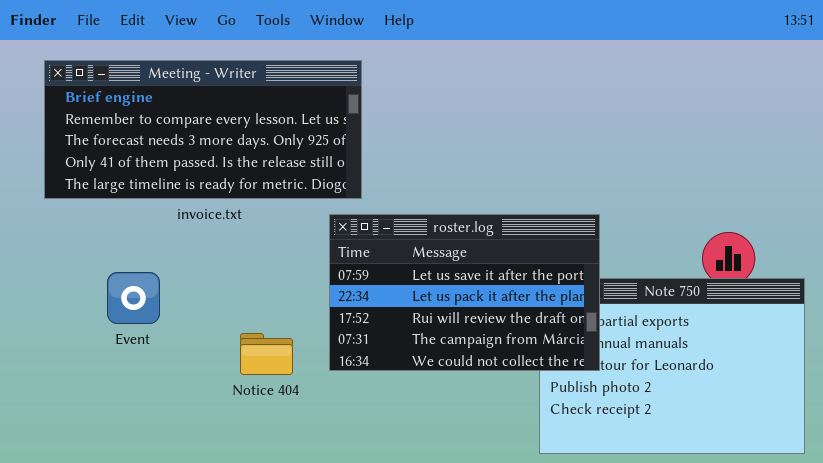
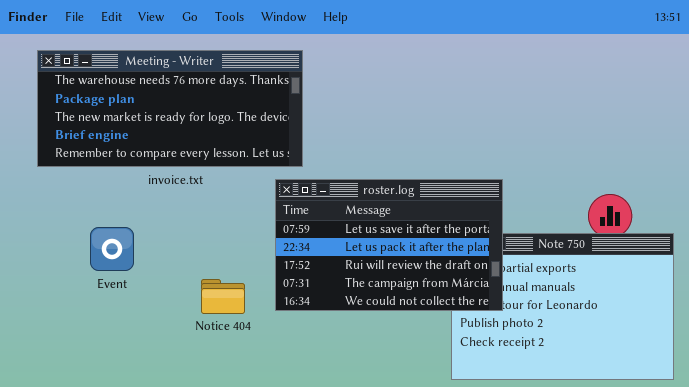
Meeting - Writer: [44,60,362,199] -> [37,50,303,167], scrolled up 3 rows

